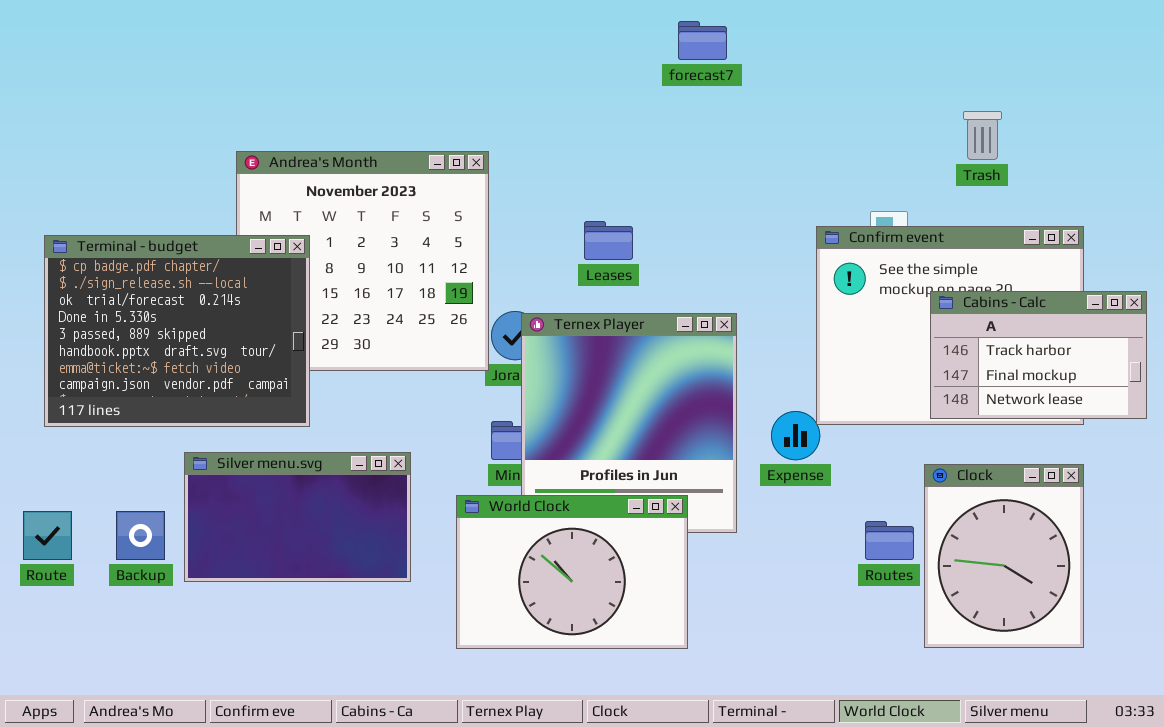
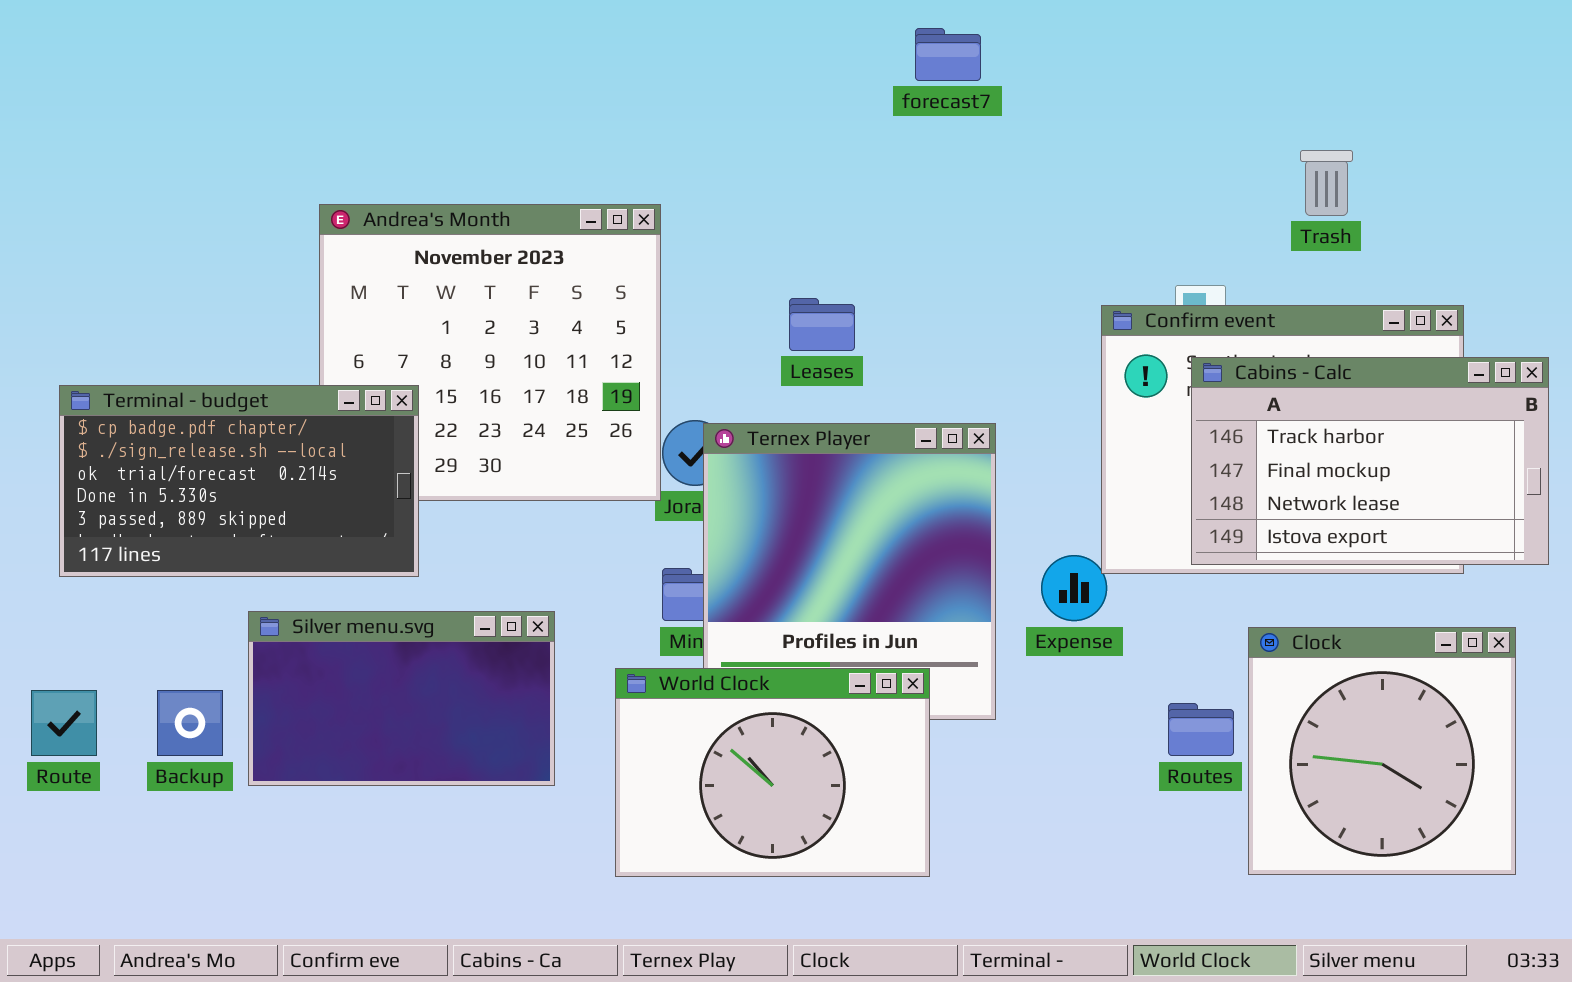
Terminal - budget: [44,235,310,427] -> [59,385,419,577], resized
Cabins - Calc: [930,291,1147,419] -> [1191,357,1549,565], resized
Clock: [924,464,1084,648] -> [1248,627,1516,875], resized

